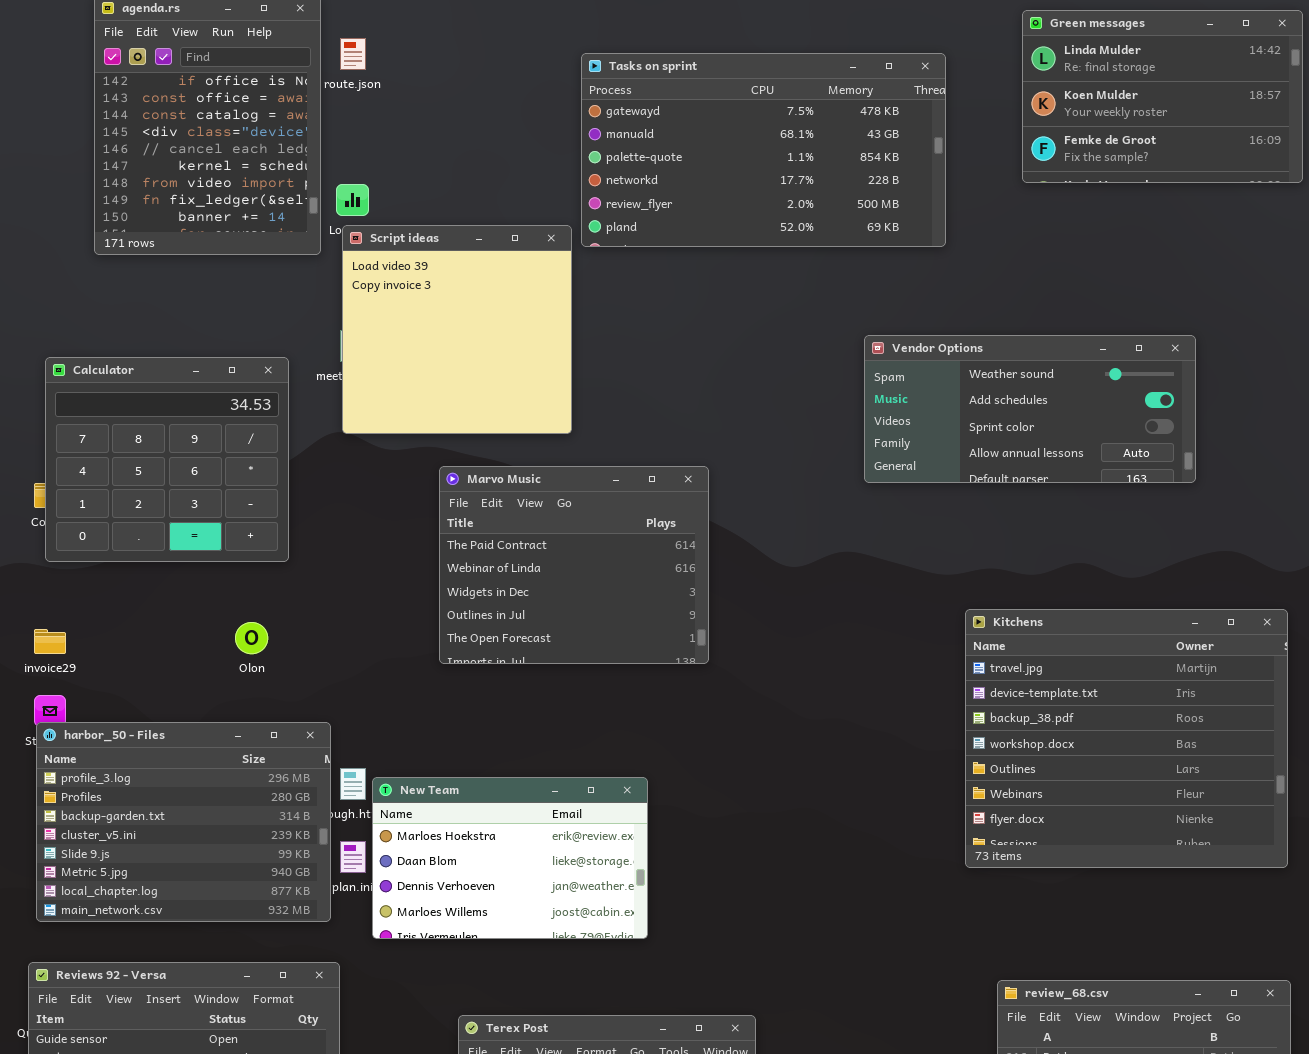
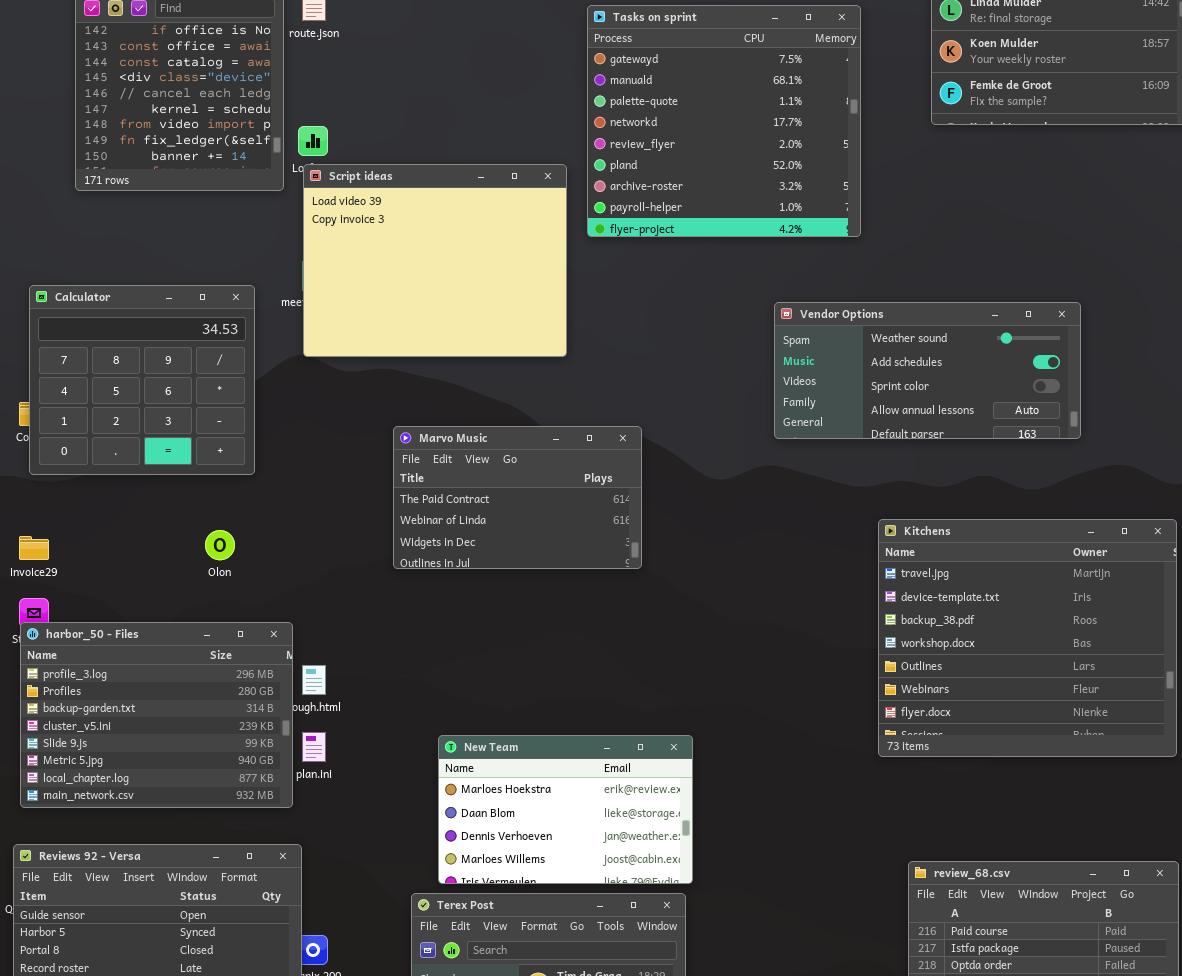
Tasks on sprint: [581,53,946,247] -> [587,5,861,237], resized
Script ideas: [342,225,572,434] -> [303,164,567,357], resized
Vendor Options: [864,335,1196,483] -> [774,302,1081,439], moved
Marvo Music: [439,466,709,664] -> [393,426,642,569], resized
New Team: [372,777,648,939] -> [438,735,693,884], moved

